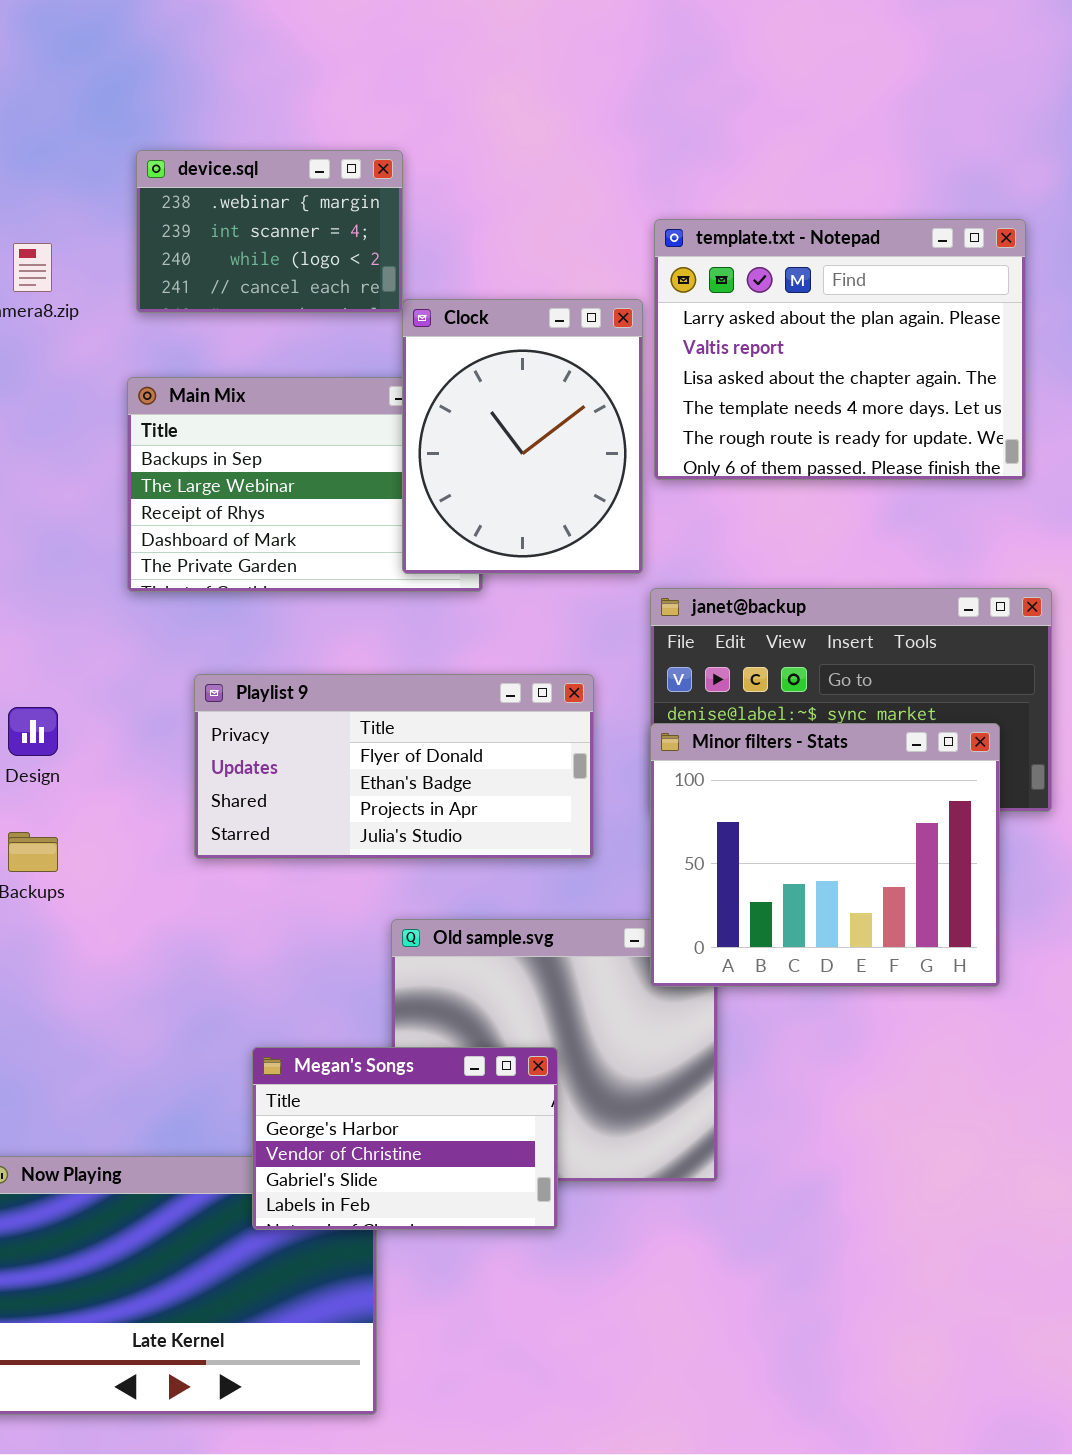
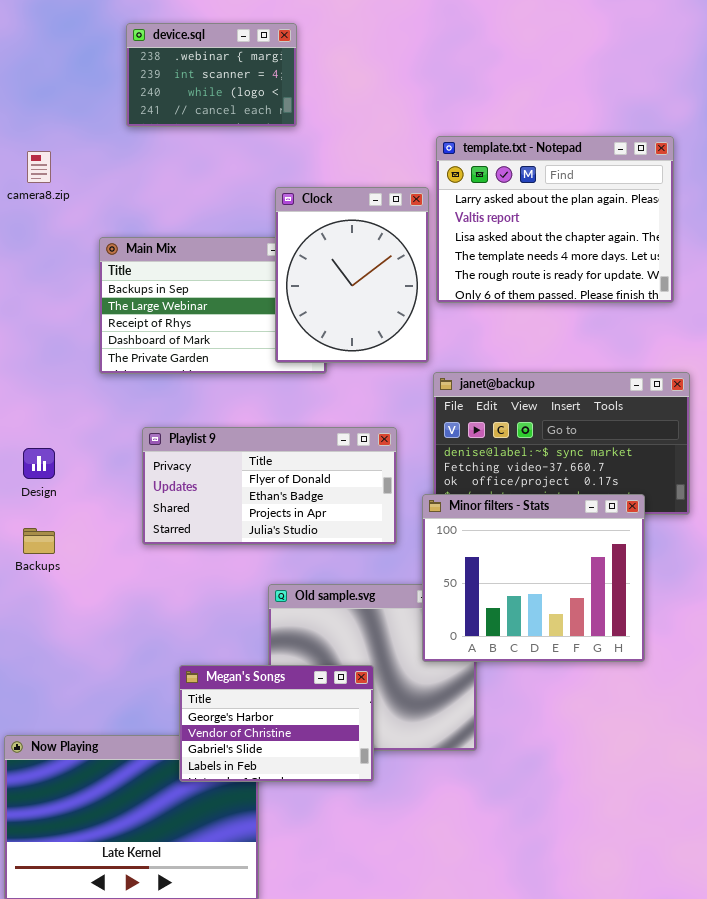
device.sql: [136,150,403,313] -> [126,23,297,127], moved
Minor filters - Stats: [650,723,1000,987] -> [422,494,645,662], moved

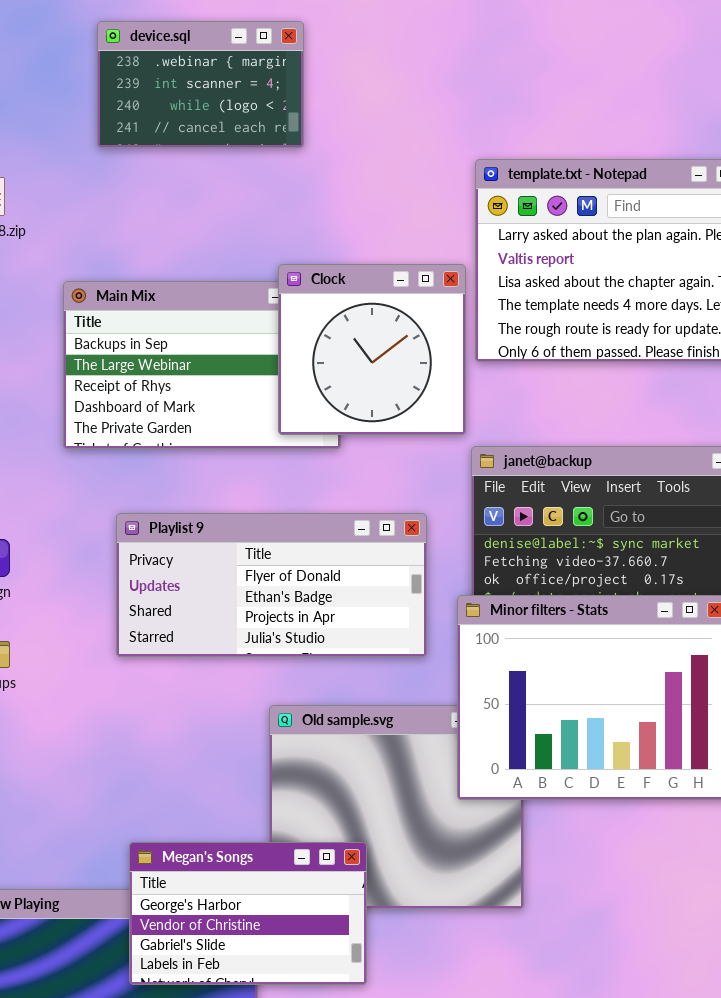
Clock: [275,187,429,363] -> [278,264,466,435], resized
Megan's Songs: [179,665,374,782] -> [129,842,367,985], moved

